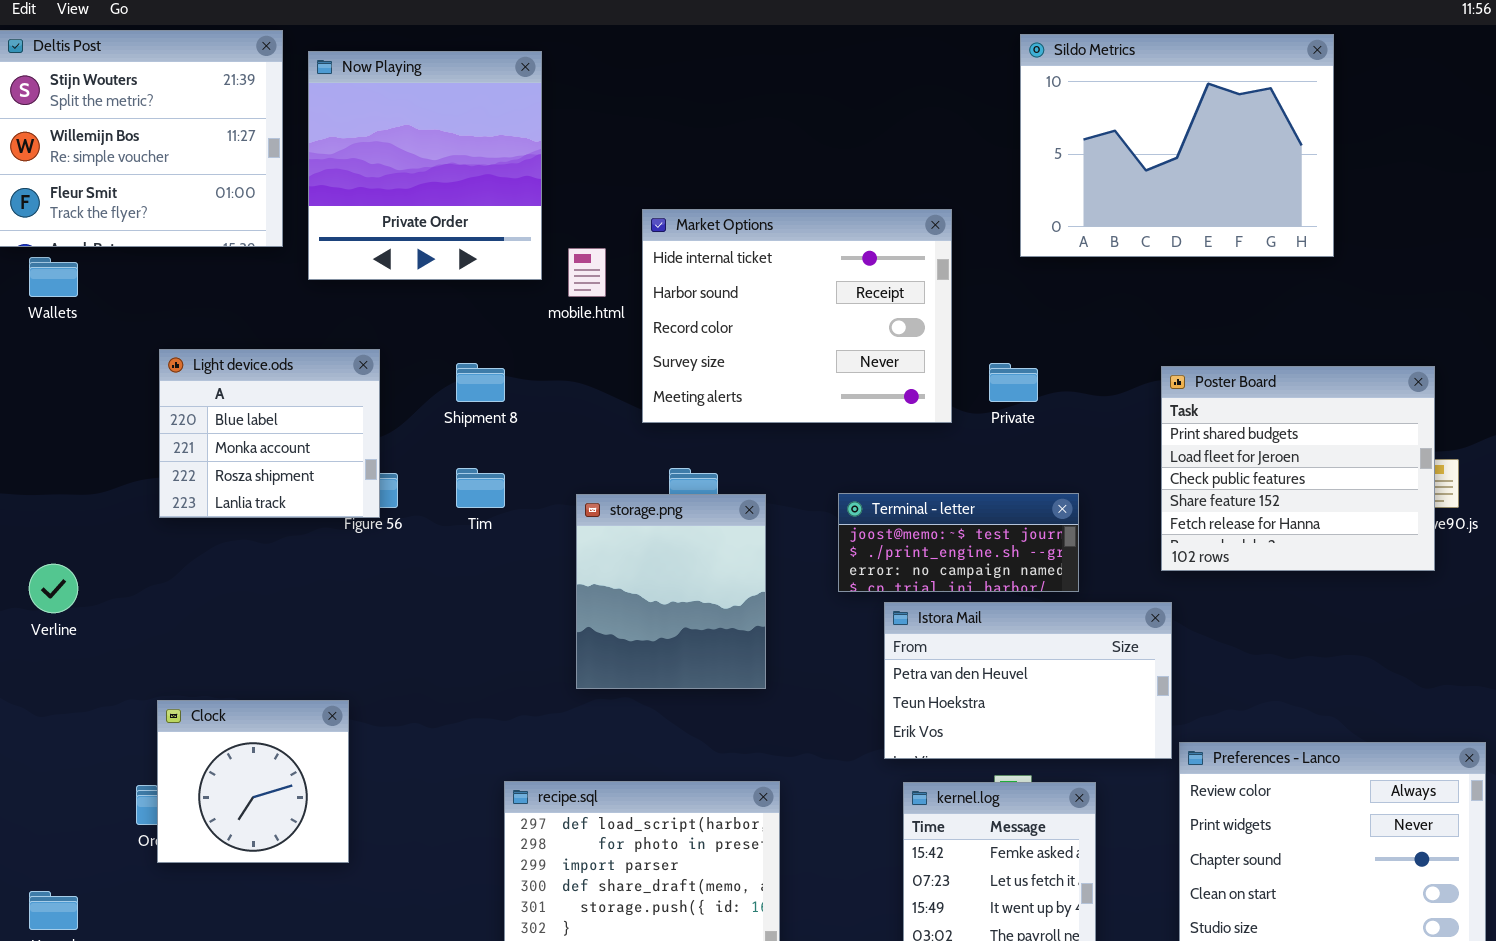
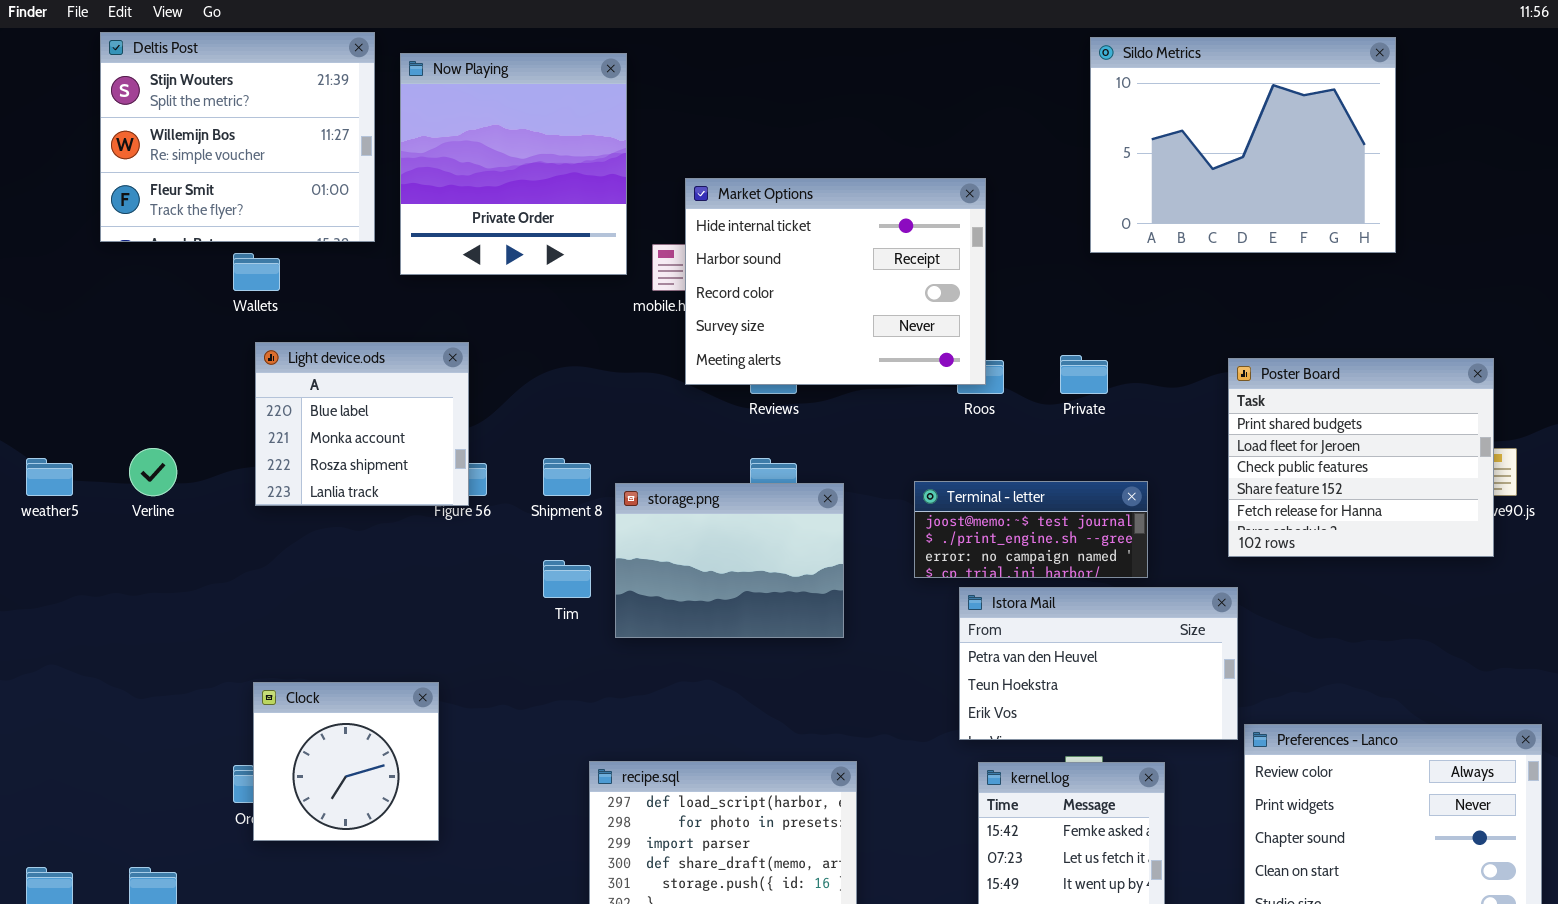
Market Options: [642,209,952,423] -> [685,178,986,385], moved
Wallets: [29,257,78,297] -> [233,253,280,291], moved
Shipment 8: [456,363,505,402] -> [543,458,591,496], moved
Tim: [456,468,505,508] -> [543,560,591,598], moved
storage.png: [576,494,766,689] -> [615,483,844,638], resized
Verline: [29,564,78,613] -> [129,448,177,496], moved

